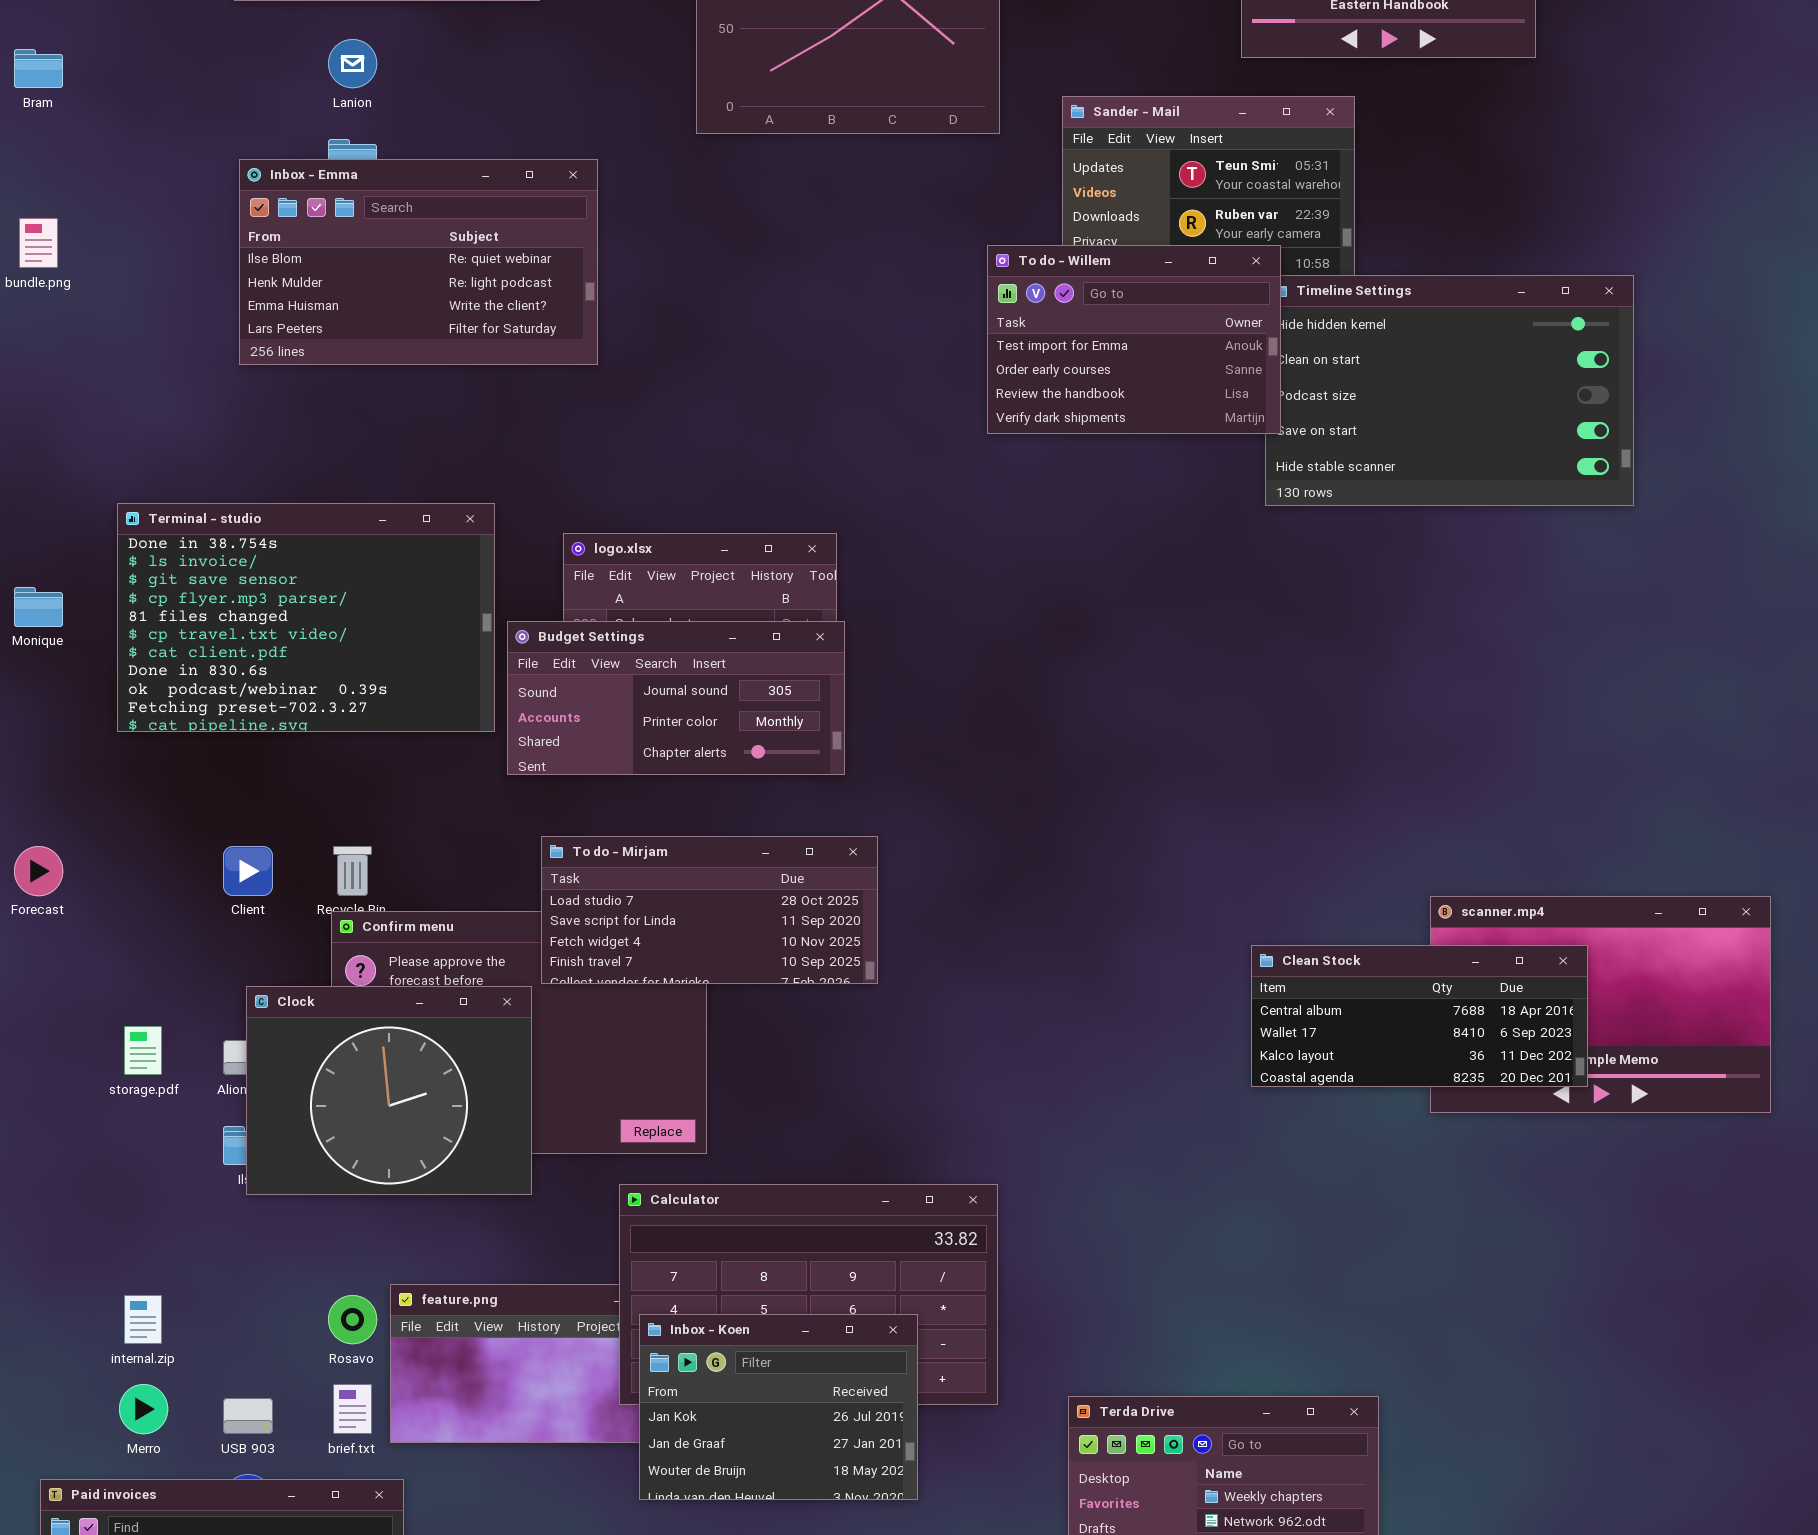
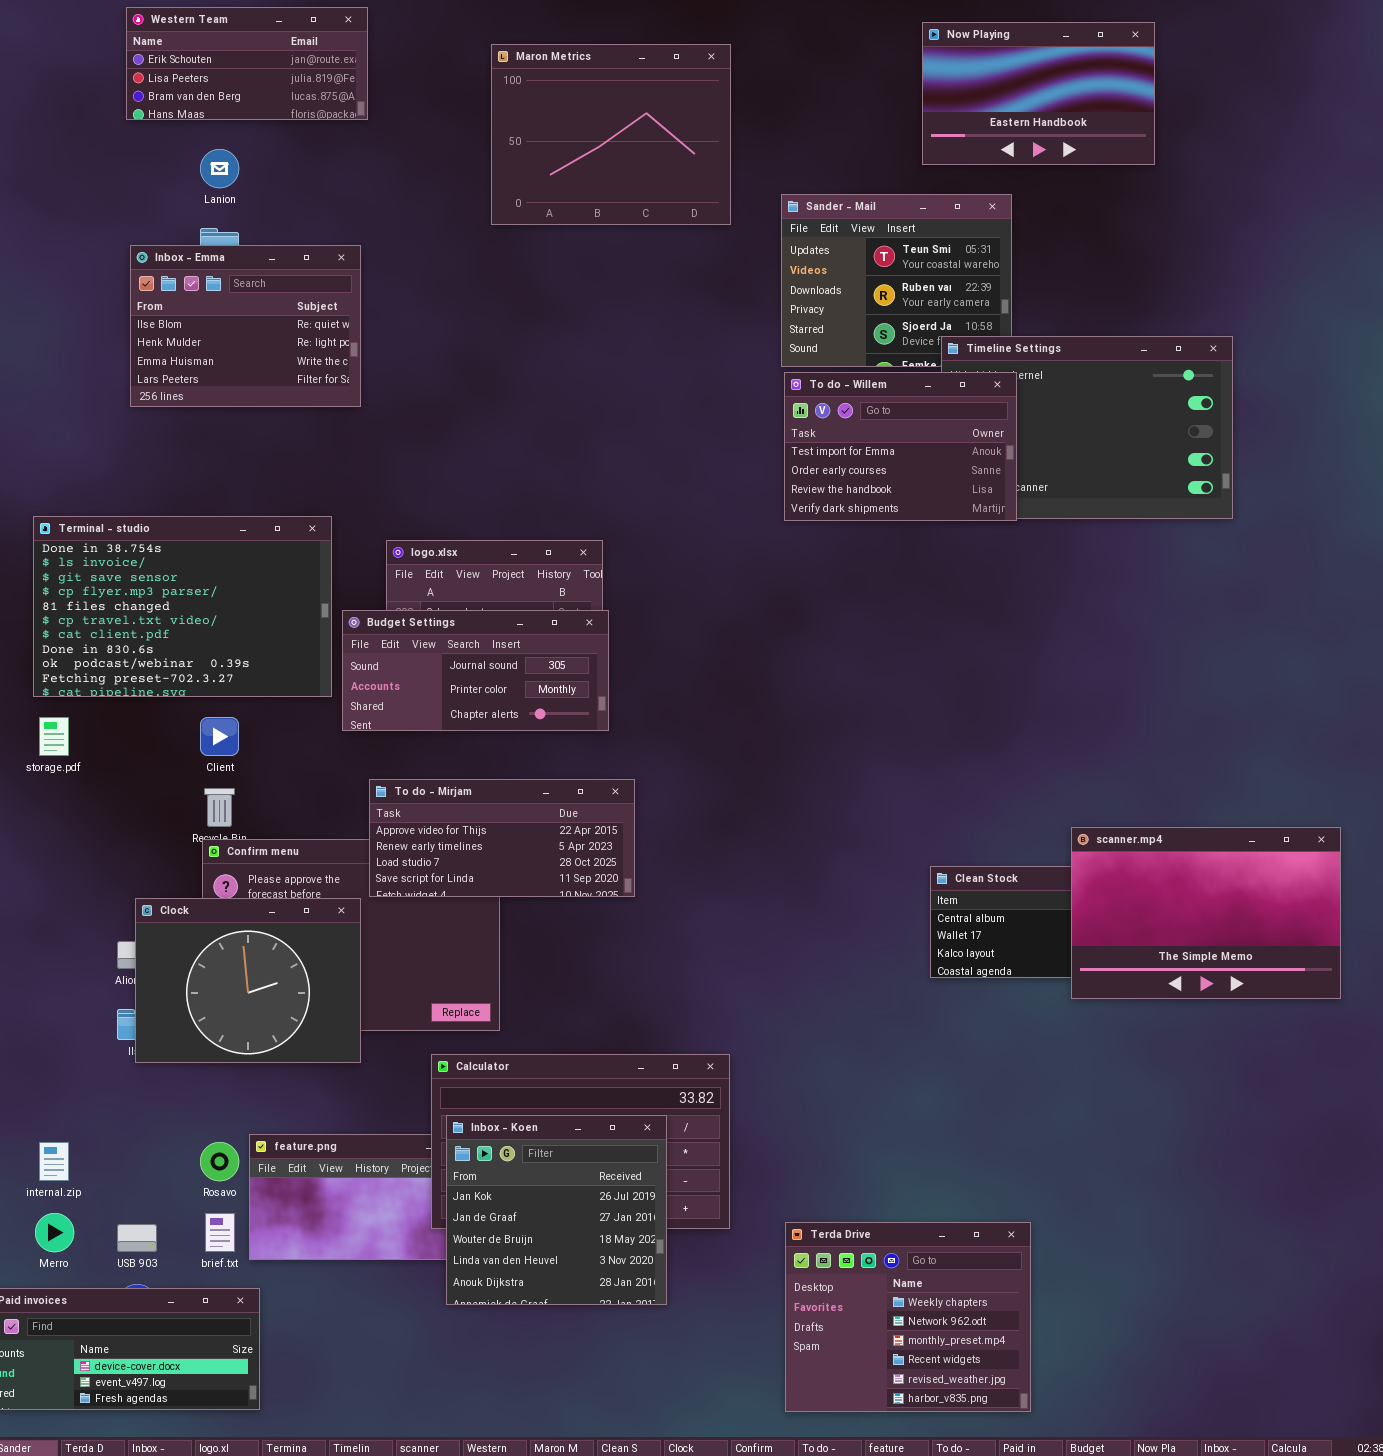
Inbox - Emma: [239,159,598,365] -> [130,245,361,407], resized
To do - Willem: [987,245,1281,434] -> [784,372,1017,521], moved
To do - Mirjam: [541,836,878,984] -> [369,779,635,897], scrolled up 2 rows
Client: [223,846,273,896] -> [200,717,239,756], moved
scanner.mp4: [1430,896,1771,1113] -> [1071,827,1341,999], raised
storage.pdf: [124,1026,162,1075] -> [39,717,69,756], moved
Inbox - Koen: [639,1314,918,1500] -> [446,1115,667,1305], resized

